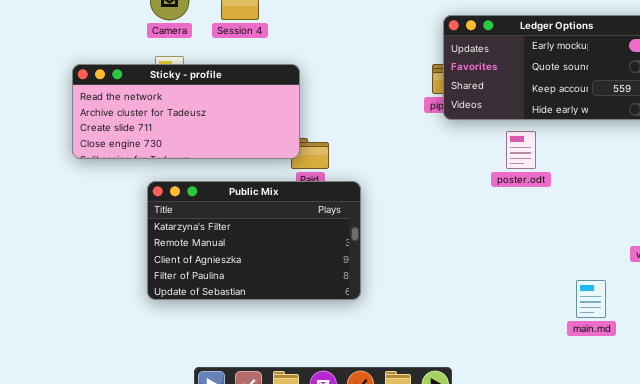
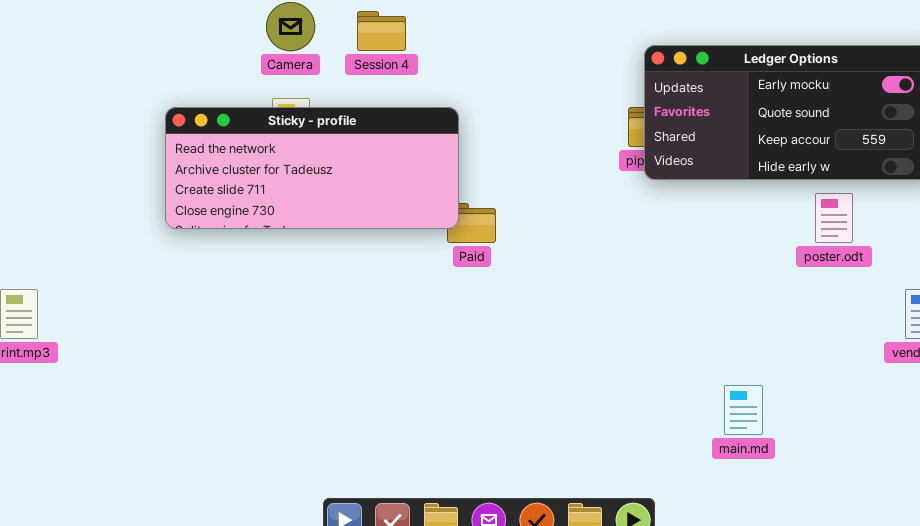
poster.odt: [506,131,536,169] -> [815,193,853,243], moved
Public Mix: [147,181,361,300] -> none, closed
main.md: [576,280,606,318] -> [724,385,763,435], moved

